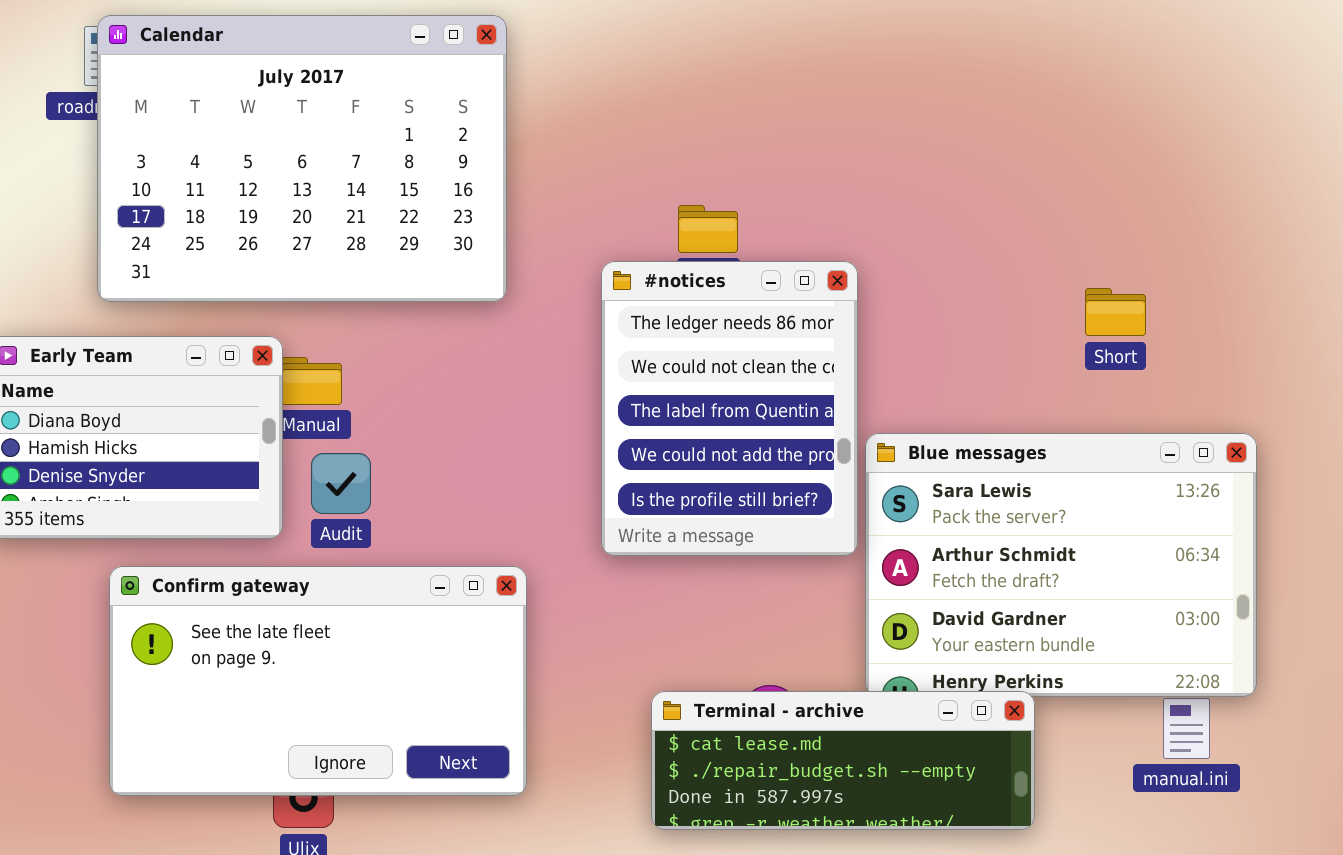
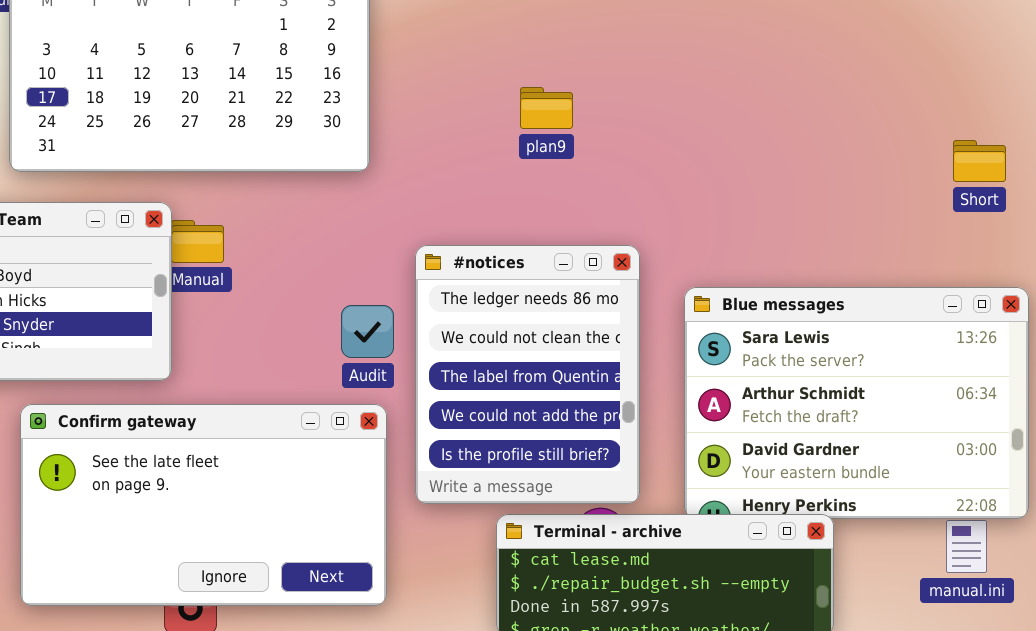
#notices: [601,261,858,556] -> [415,245,640,504], moved
Short: [1085,288,1146,336] -> [953,140,1006,182], moved
Audit: [311,453,371,514] -> [341,305,394,358], moved

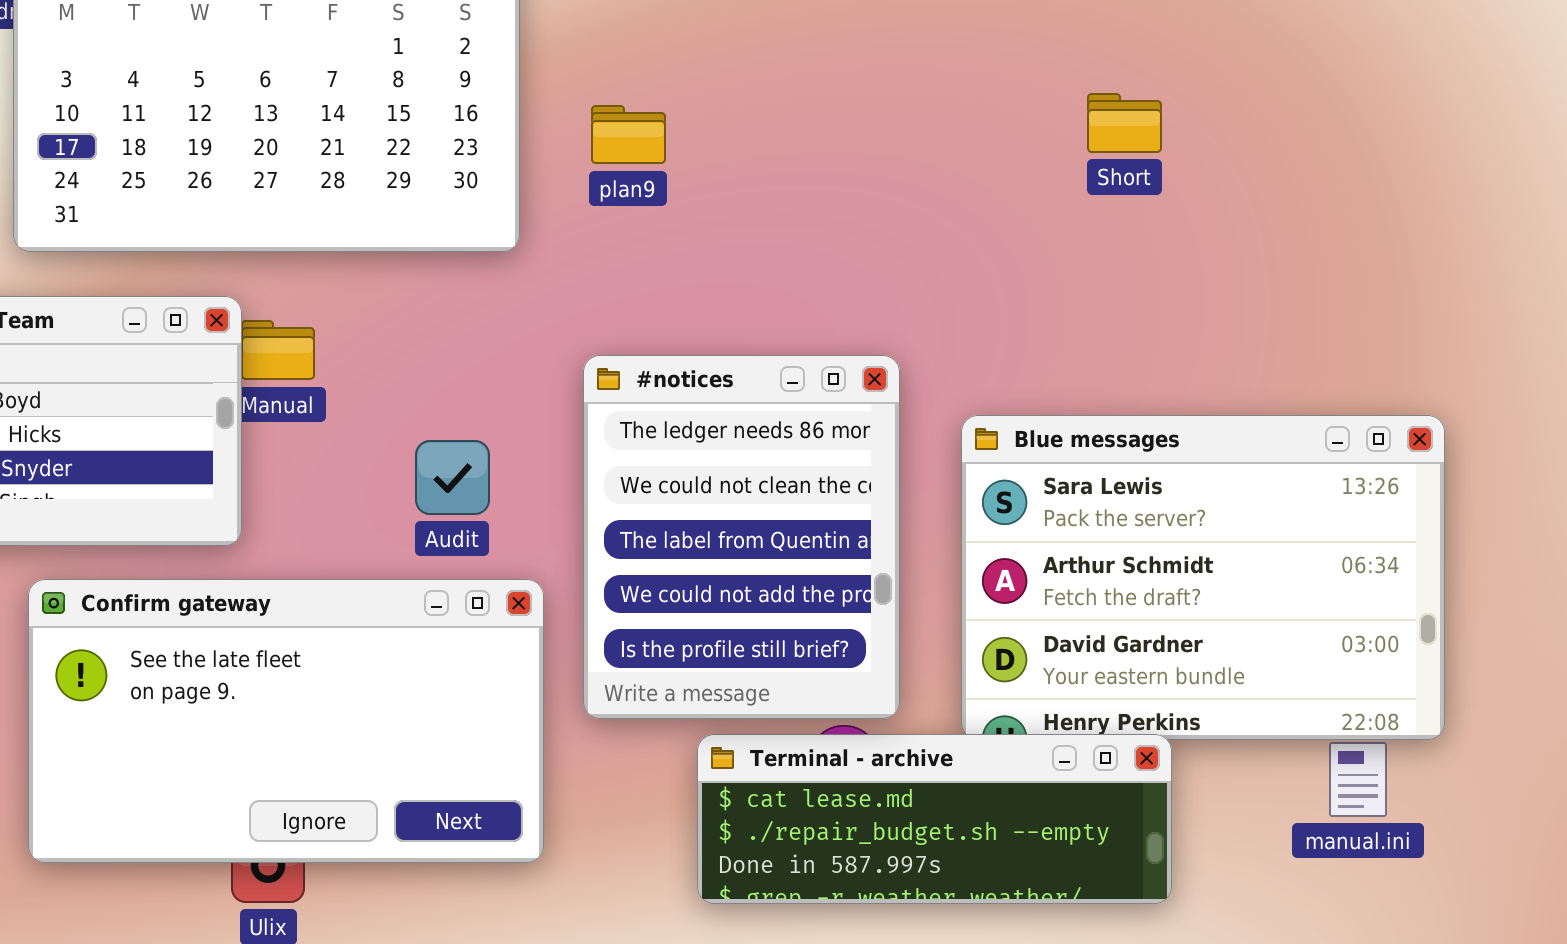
plan9: [520,87,573,129] -> [591,105,666,164], moved
Short: [953,140,1006,182] -> [1087,93,1162,153], moved
Audit: [341,305,394,358] -> [415,440,490,515], moved

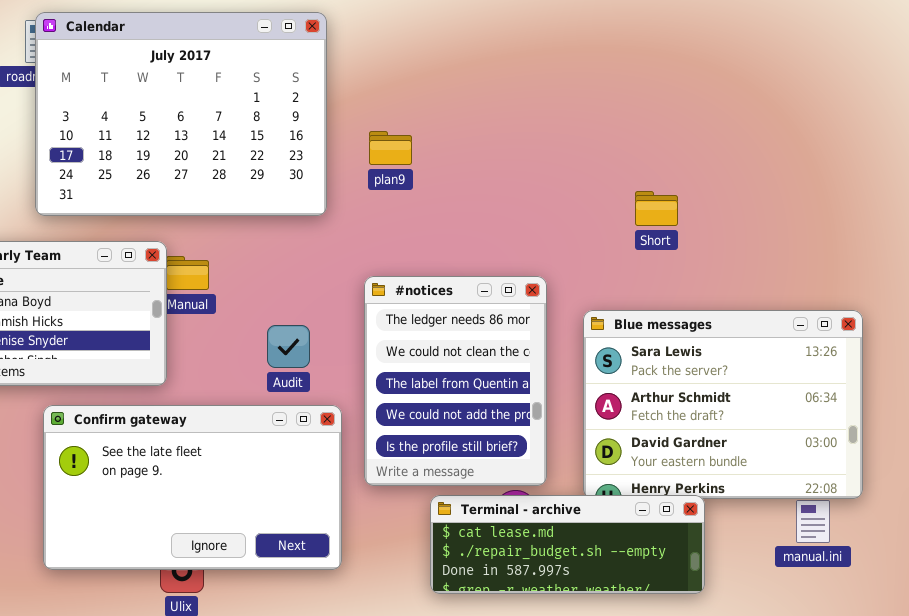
Short: [1087,93,1162,153] -> [635,191,678,226], moved

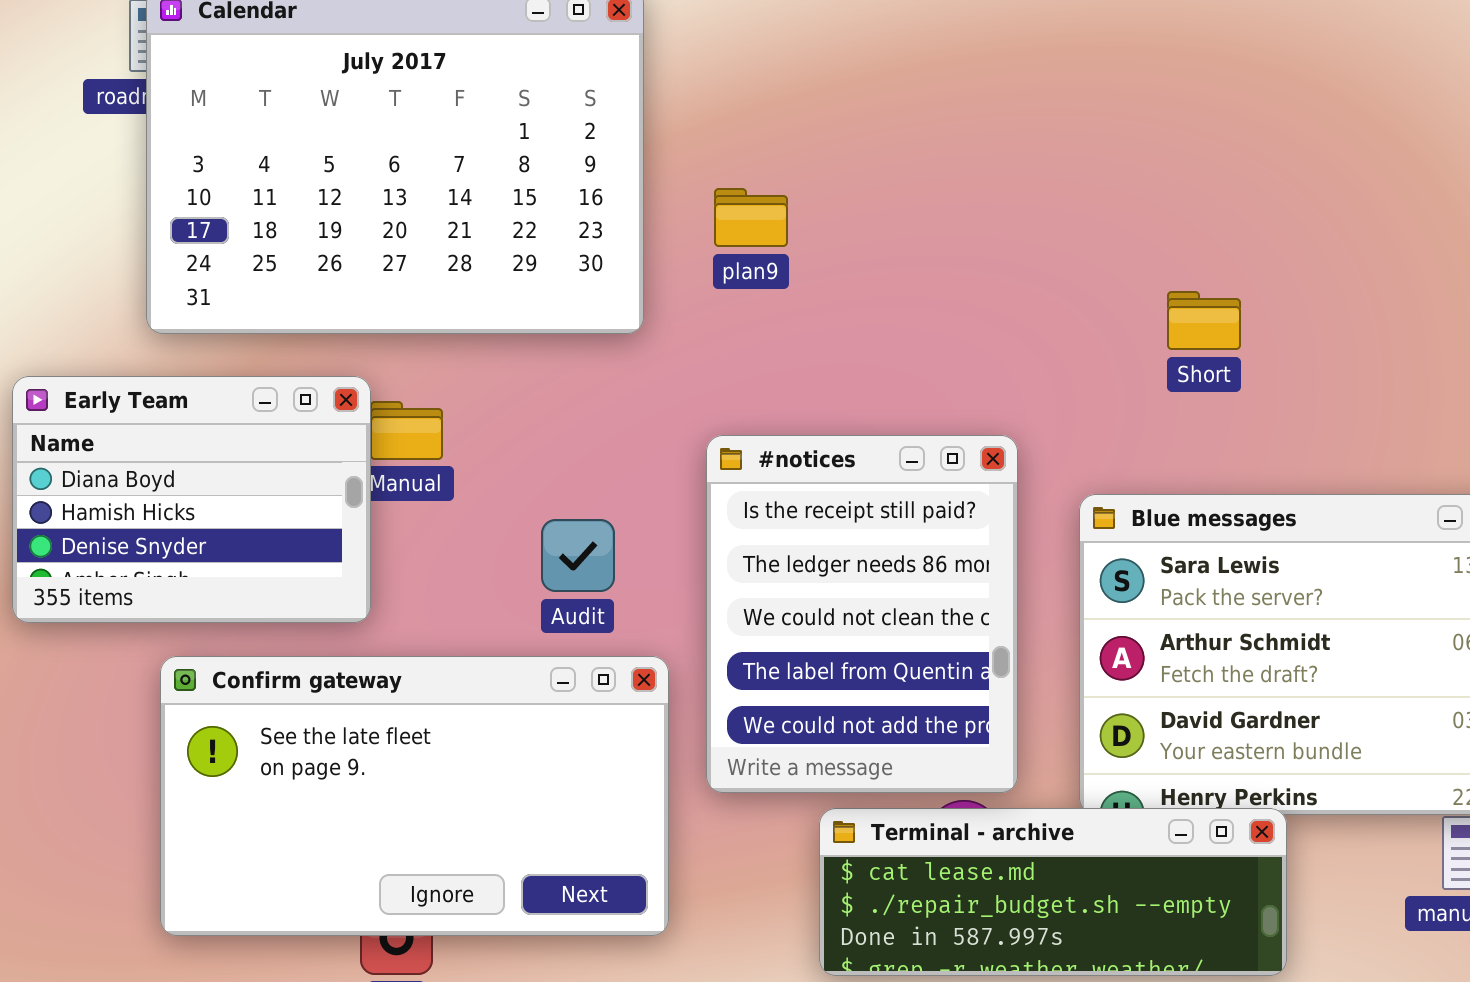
#notices: [364,276,547,486] -> [706,435,1018,793], scrolled up 1 row

